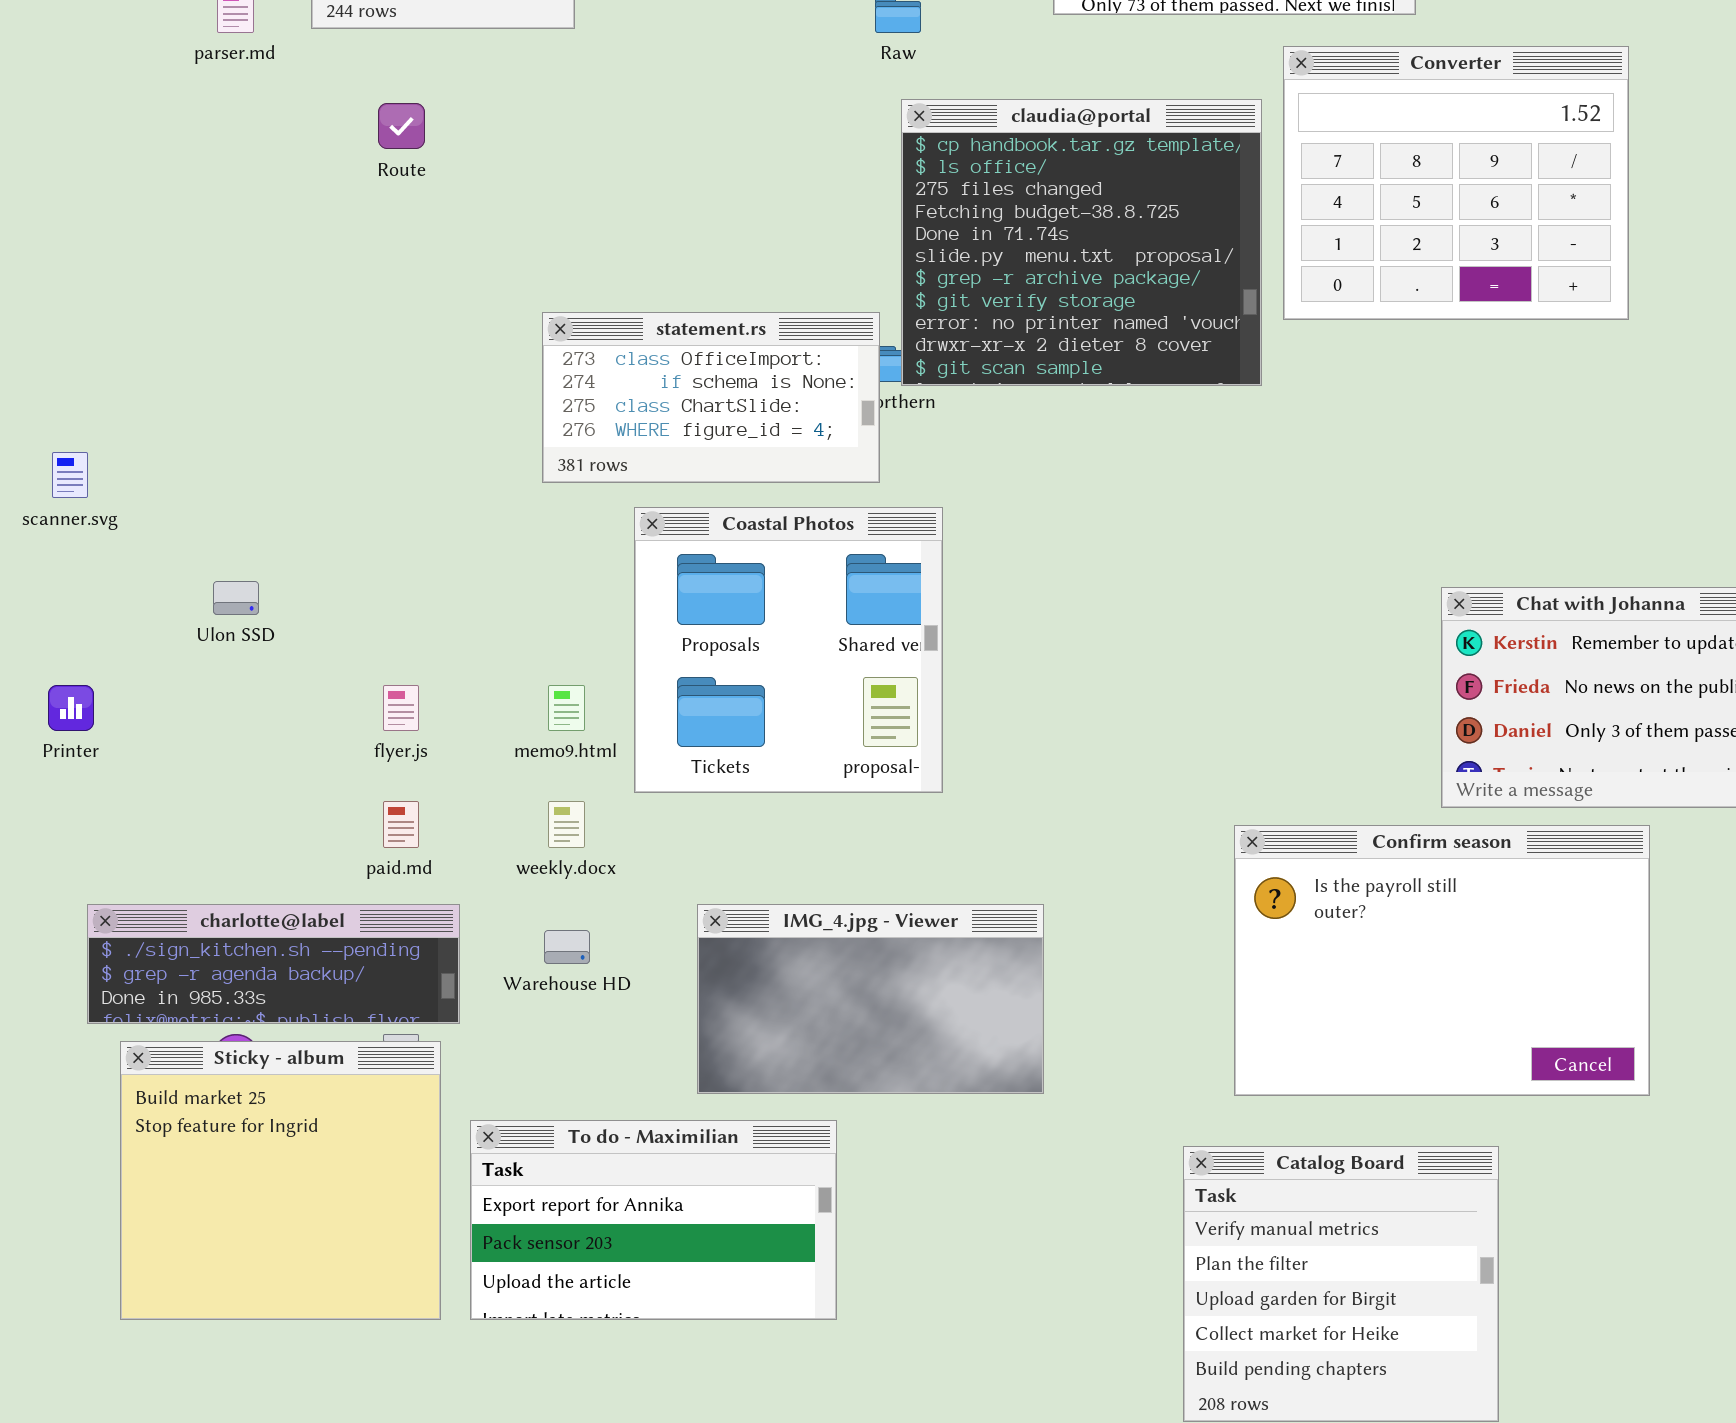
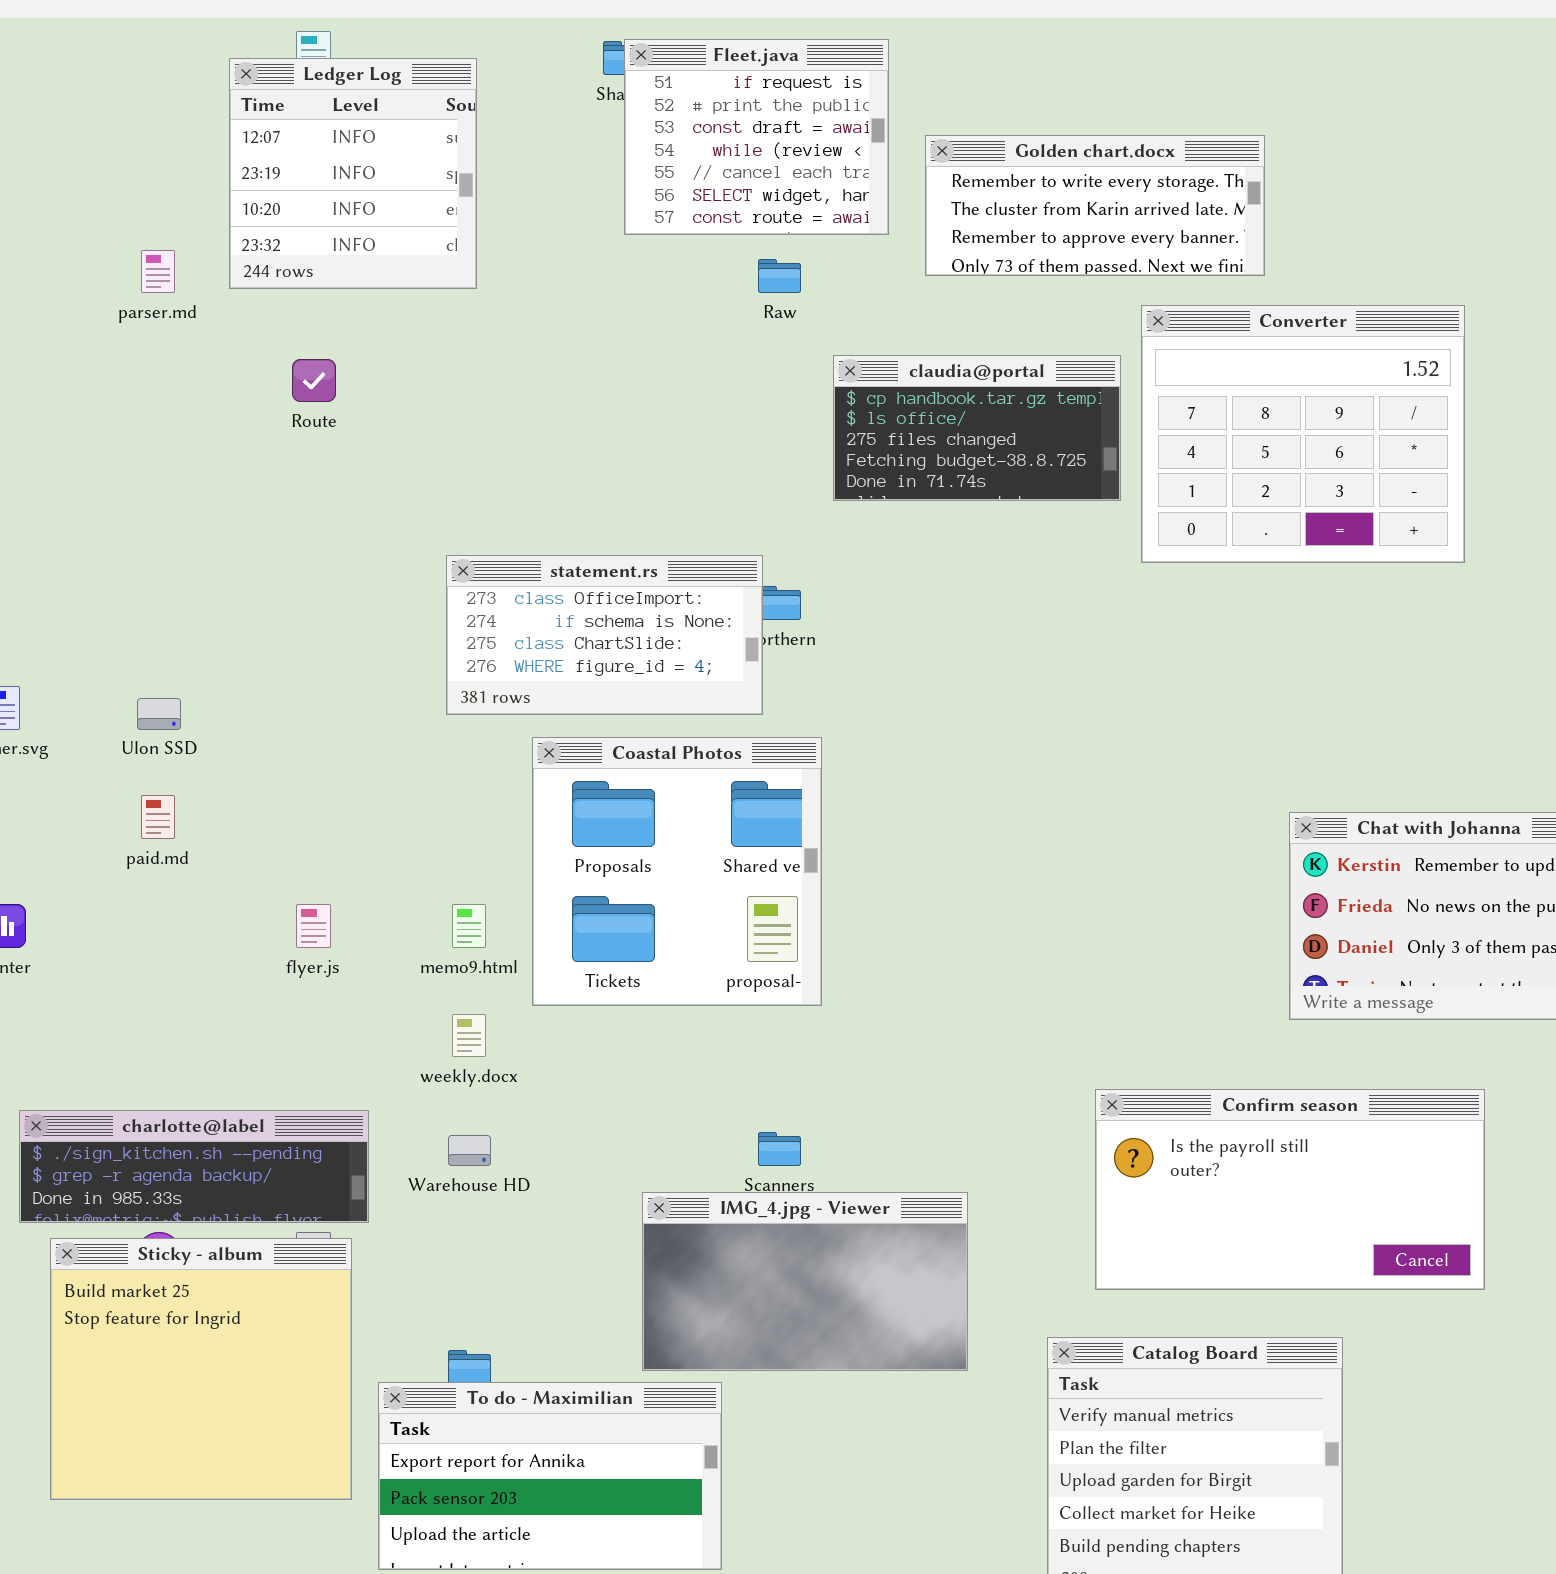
claudia@portal: [901,99,1262,386] -> [833,355,1121,501], resized
Ulon SSD: [213,581,259,615] -> [137,698,181,730], moved
paid.md: [383,801,419,848] -> [141,795,175,839], moved
Confirm season: [1234,825,1650,1096] -> [1095,1089,1485,1290], resized
IMG_4.jpg - Viewer: [697,904,1044,1094] -> [642,1192,968,1371], moved
To do - Maximilian: [470,1120,837,1320] -> [378,1382,722,1570], moved

